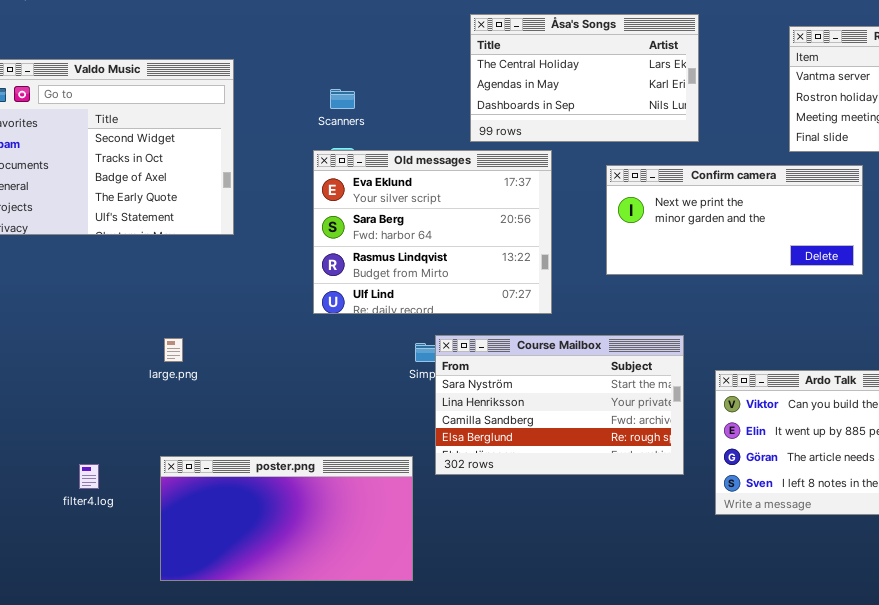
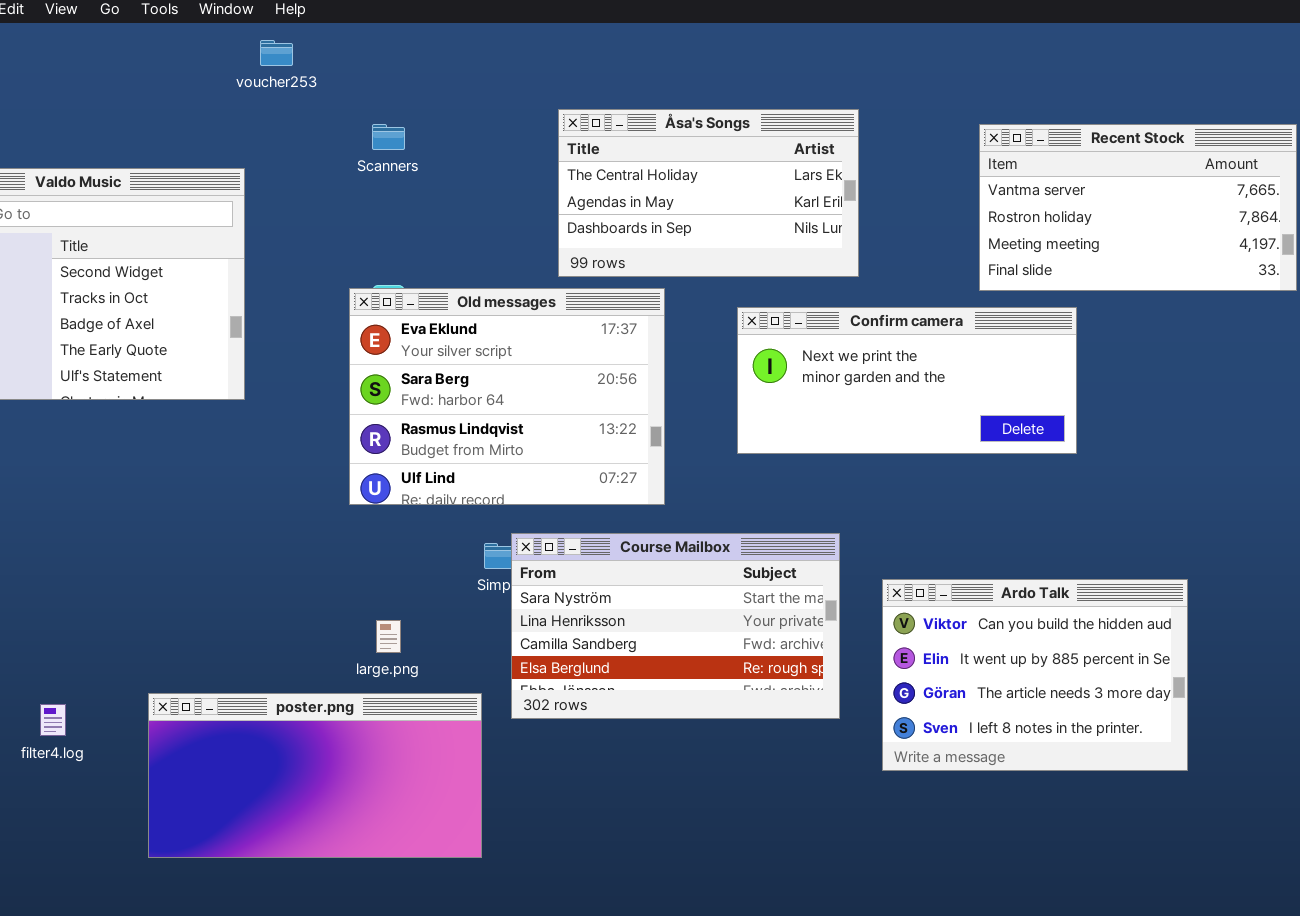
Scanners: [330,89,355,109] -> [372,124,405,150], moved
large.png: [164,338,183,362] -> [376,620,401,653], moved

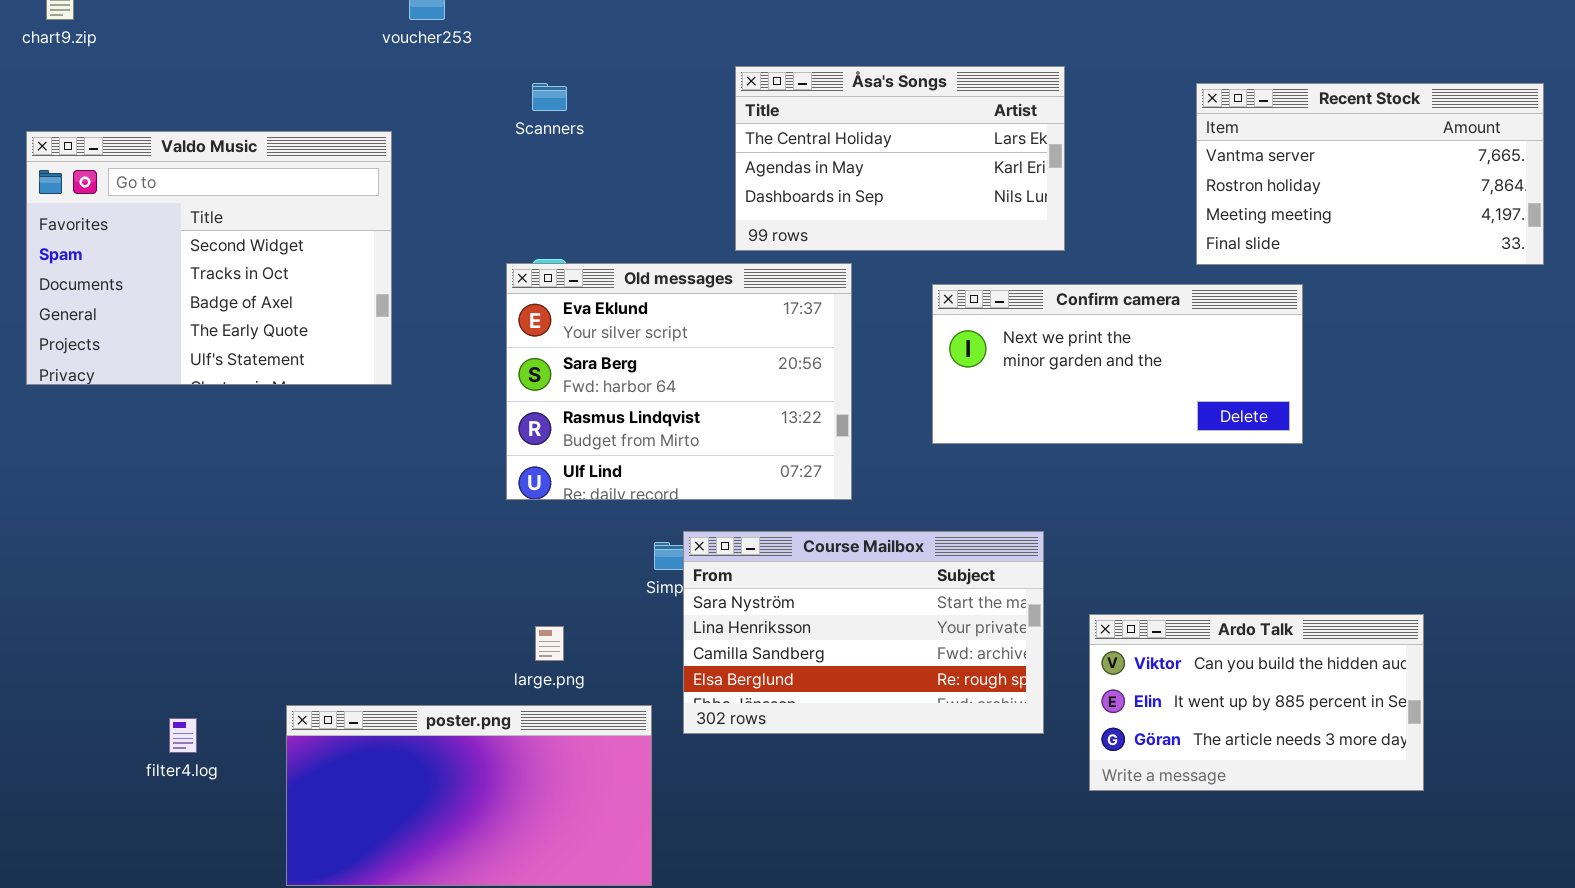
Ardo Talk: [882,579,1188,771] -> [1089,614,1424,791], resized

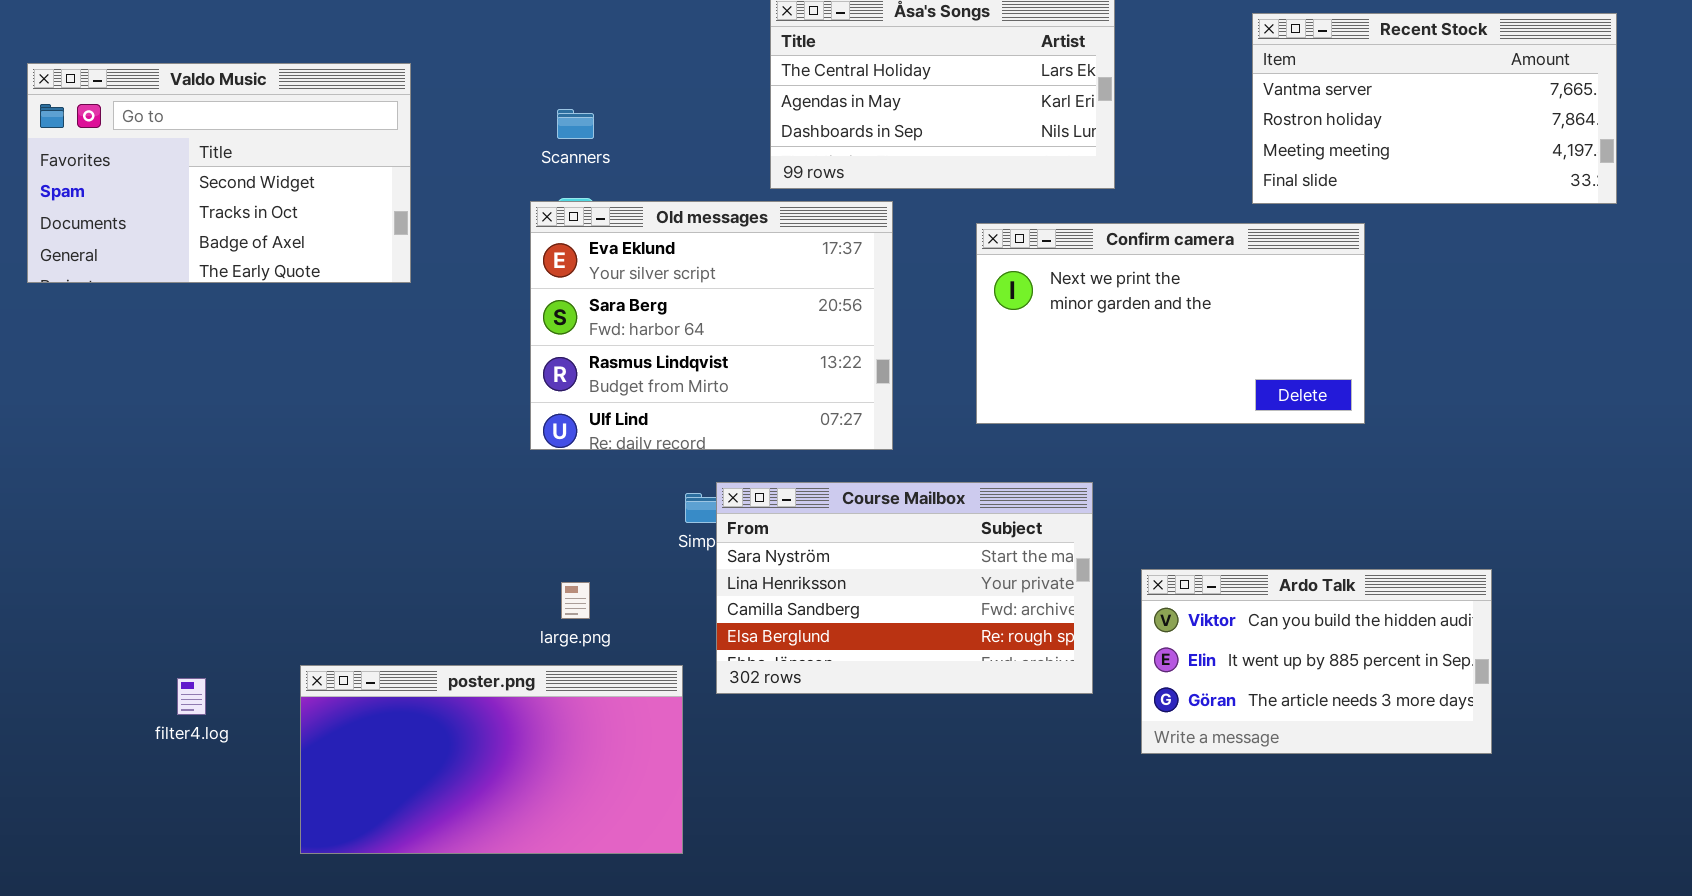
Scanners: [532,83,567,111] -> [557,109,594,139], moved
Valdo Music: [26,131,392,385] -> [27,63,411,283], resized
Confirm camera: [932,284,1303,444] -> [976,223,1365,424], resized

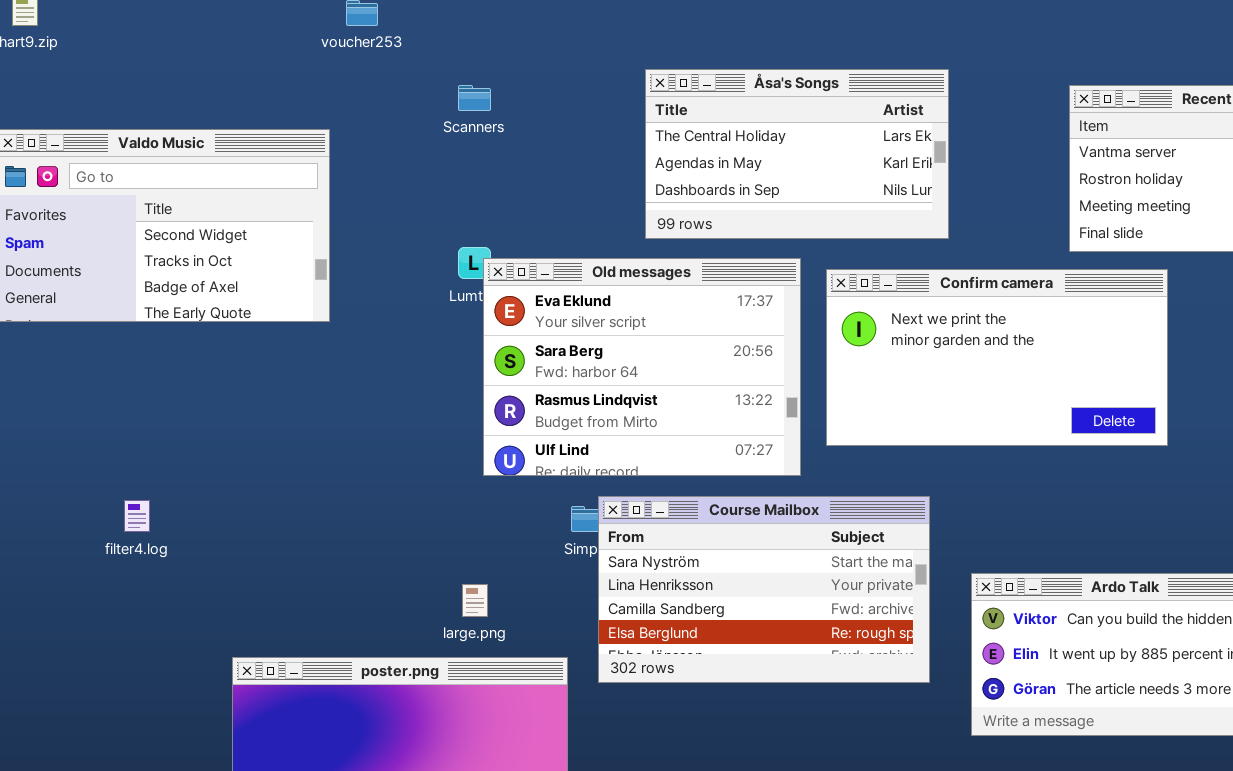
Scanners: [557,109,594,139] -> [458,85,491,111], moved
Old messages: [530,201,893,450] -> [483,258,801,476], moved
filter4.log: [177,678,206,715] -> [124,500,150,532], moved

